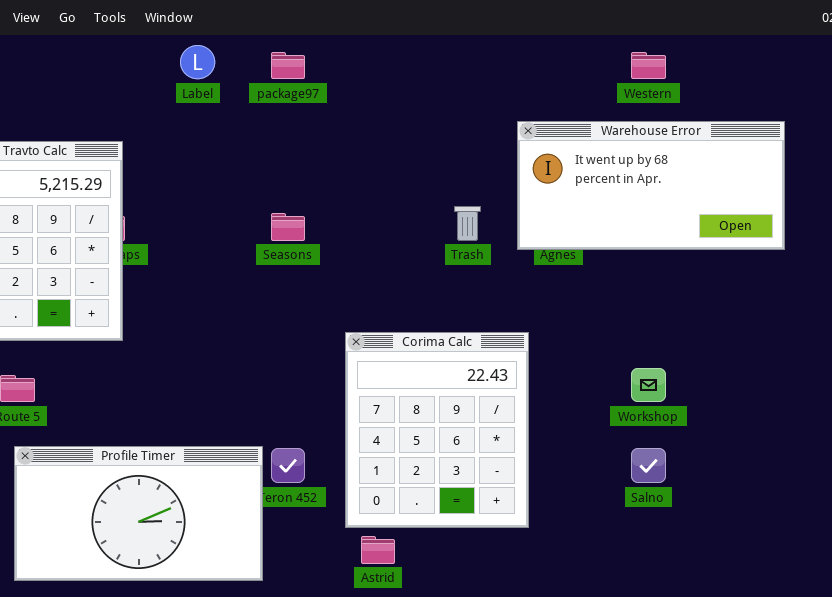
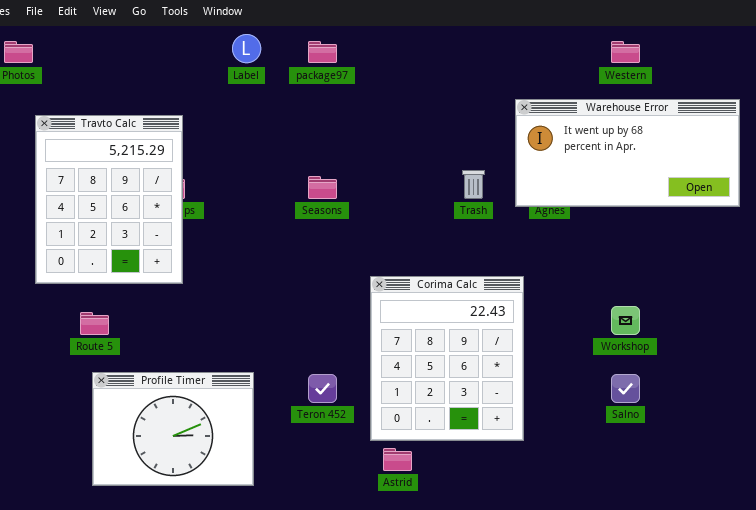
Profile Timer: [14,446,263,581] -> [92,372,254,486], resized

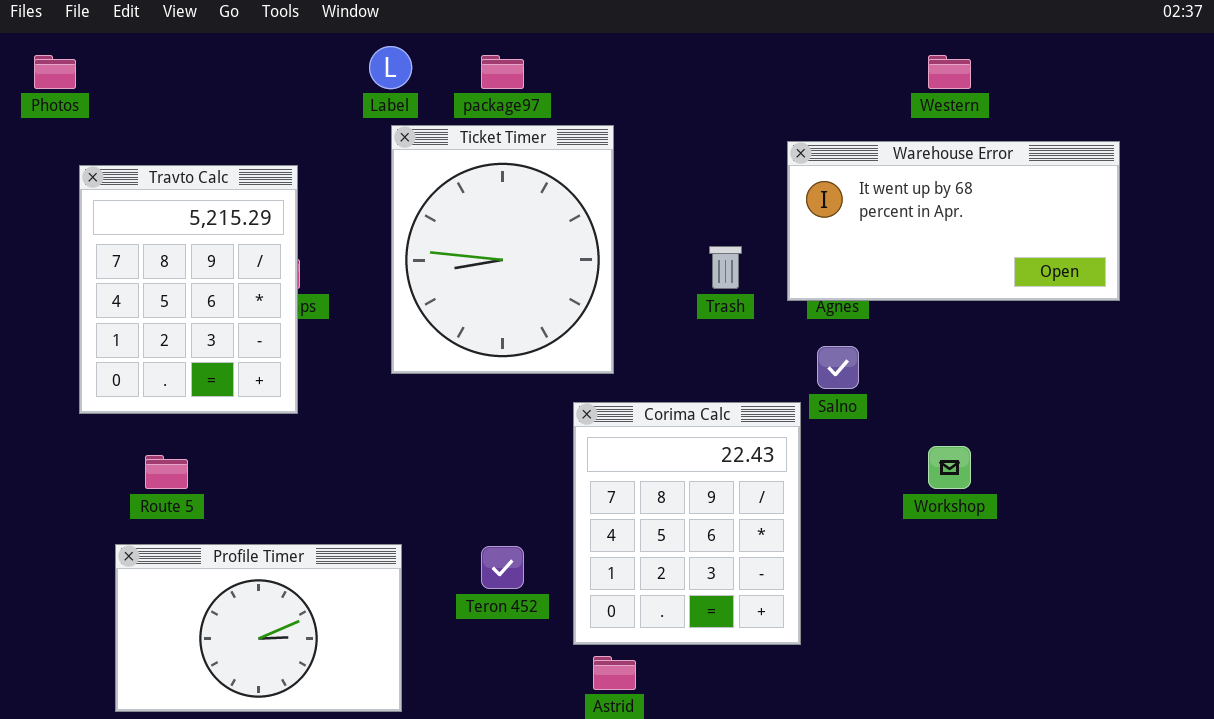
Ticket Timer: none -> [391,125,614,374], opened
Profile Timer: [92,372,254,486] -> [115,544,402,712], resized
Salno: [611,374,640,403] -> [817,346,859,389], moved

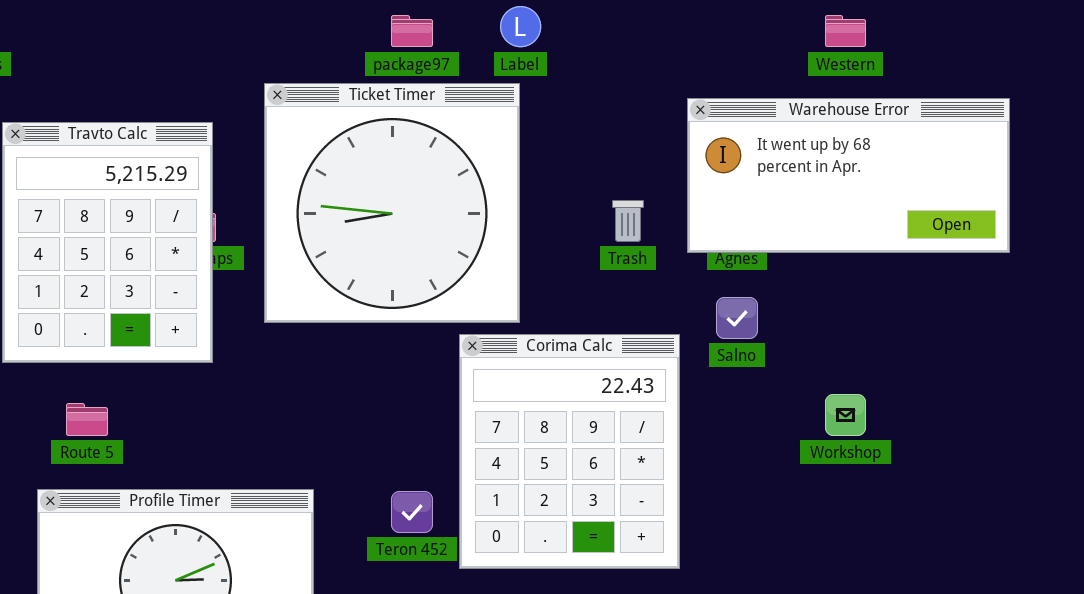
Label: [369,46,412,89] -> [500,6,541,47], moved
Ticket Timer: [391,125,614,374] -> [264,83,520,323], resized
Corima Calc: [573,402,801,645] -> [459,334,680,569], moved

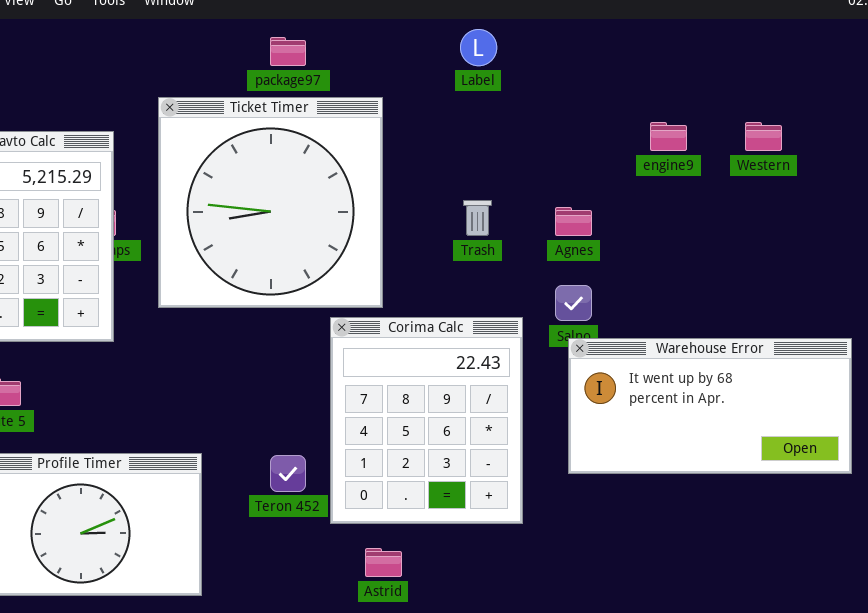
Label: [500,6,541,47] -> [460,29,497,66], moved
Western: [825,15,866,47] -> [745,122,782,151], moved
Warehouse Error: [687,98,1010,253] -> [568,338,852,474], moved

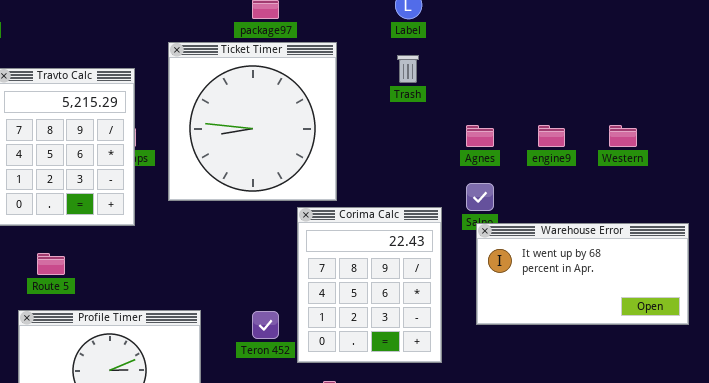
engine9: [650,122,687,151] -> [538,125,565,147], moved
Western: [745,122,782,151] -> [609,125,637,147], moved
Trash: [463,200,492,236] -> [397,55,419,83], moved

